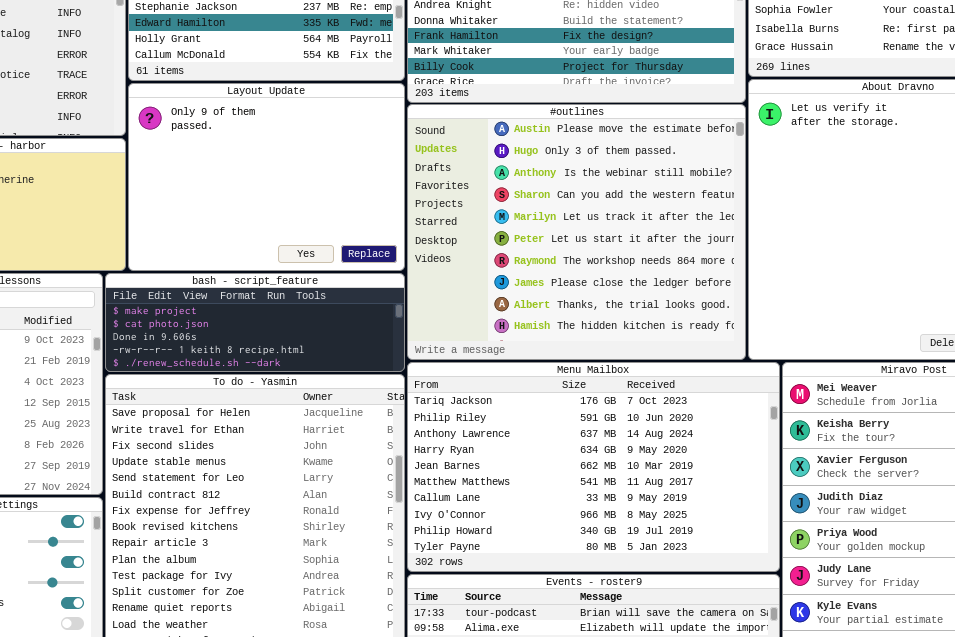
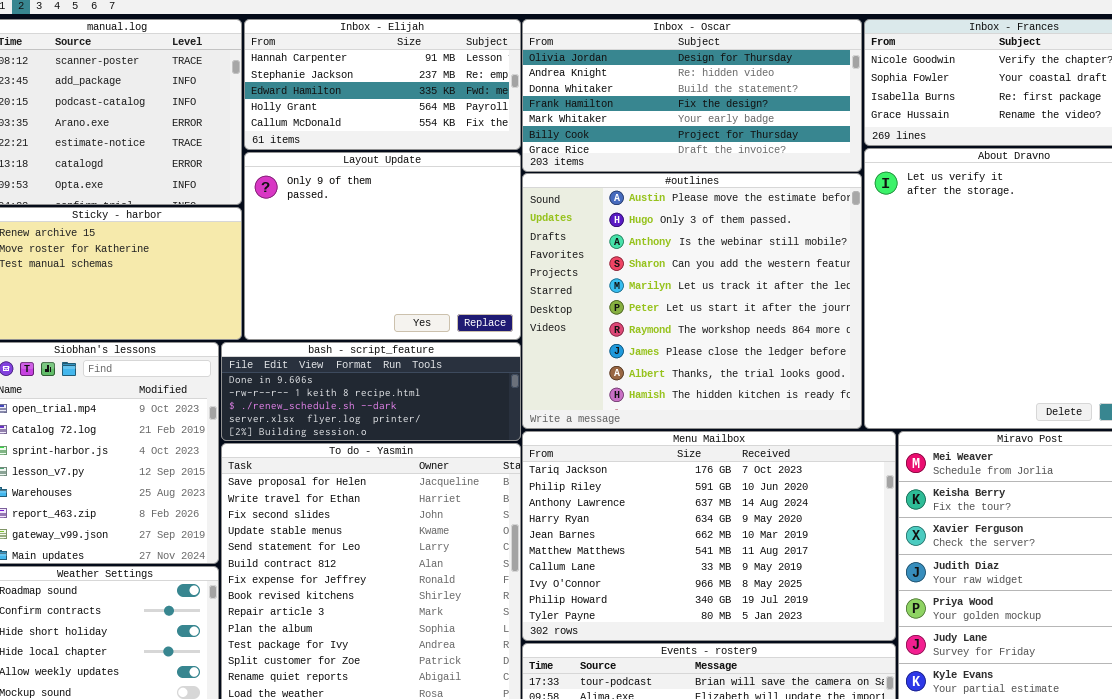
bash - script_feature: [105,273,405,372] -> [221,342,521,441], scrolled down 2 rows

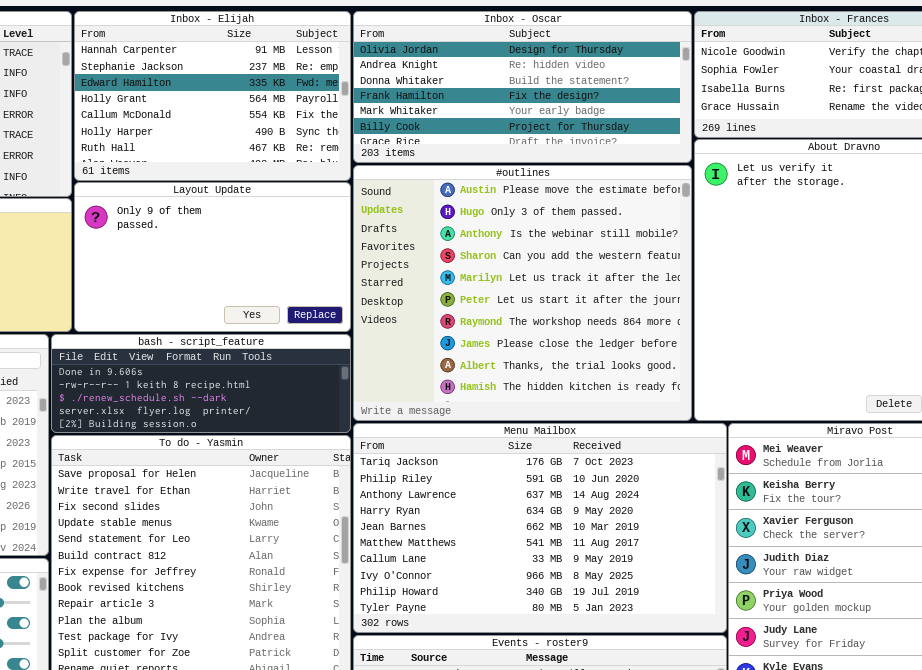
Inbox - Elijah: [244,19,521,150] -> [74,11,351,181], resized
Layout Update: [244,152,521,340] -> [74,182,351,332], resized

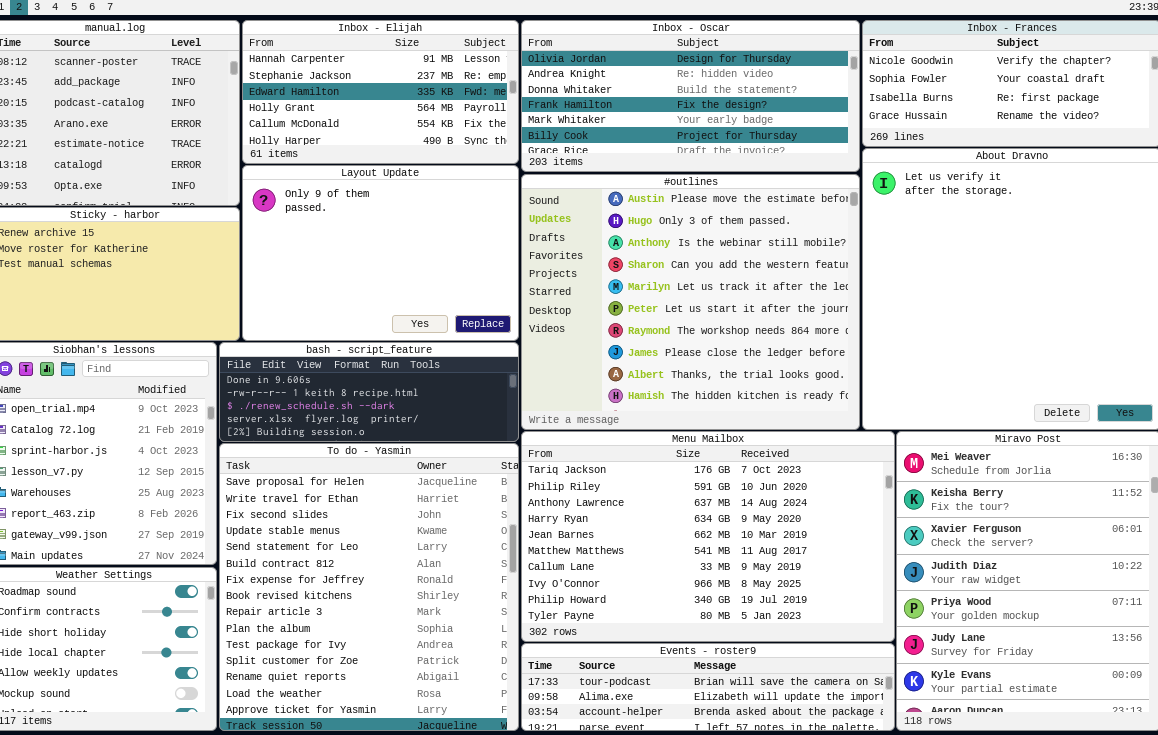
Inbox - Elijah: [74,11,351,181] -> [242,20,519,164], resized
Layout Update: [74,182,351,332] -> [242,165,519,341], resized

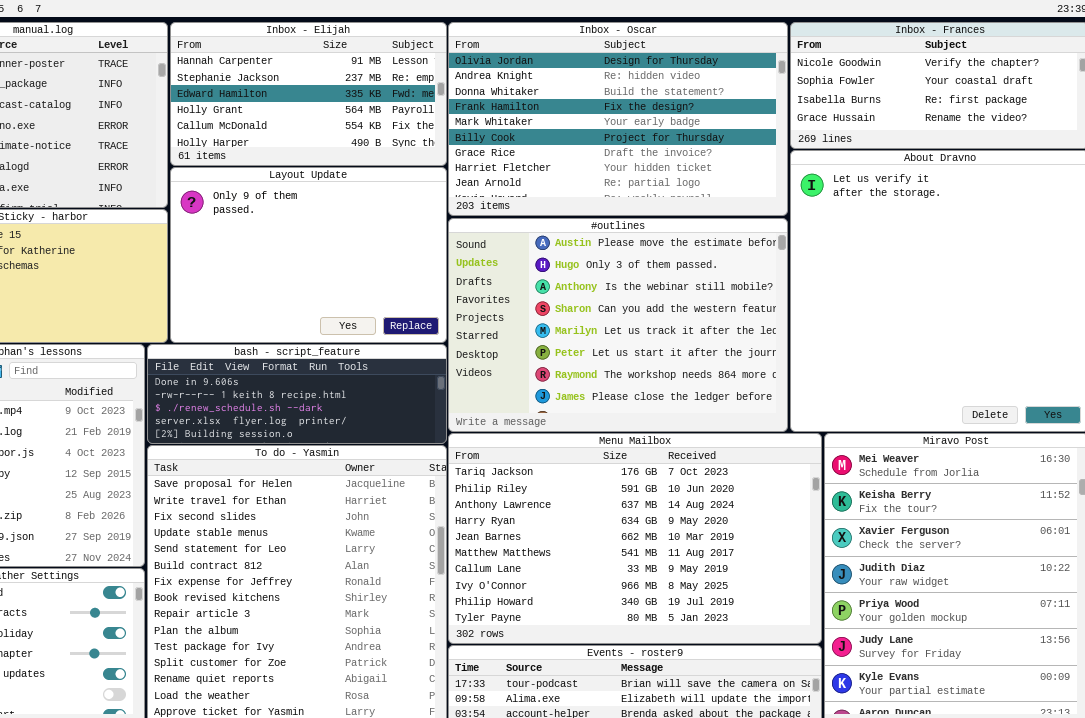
Inbox - Oscar: [521,20,860,172] -> [448,22,788,216], resized
#outlines: [521,174,860,430] -> [448,218,788,432], resized

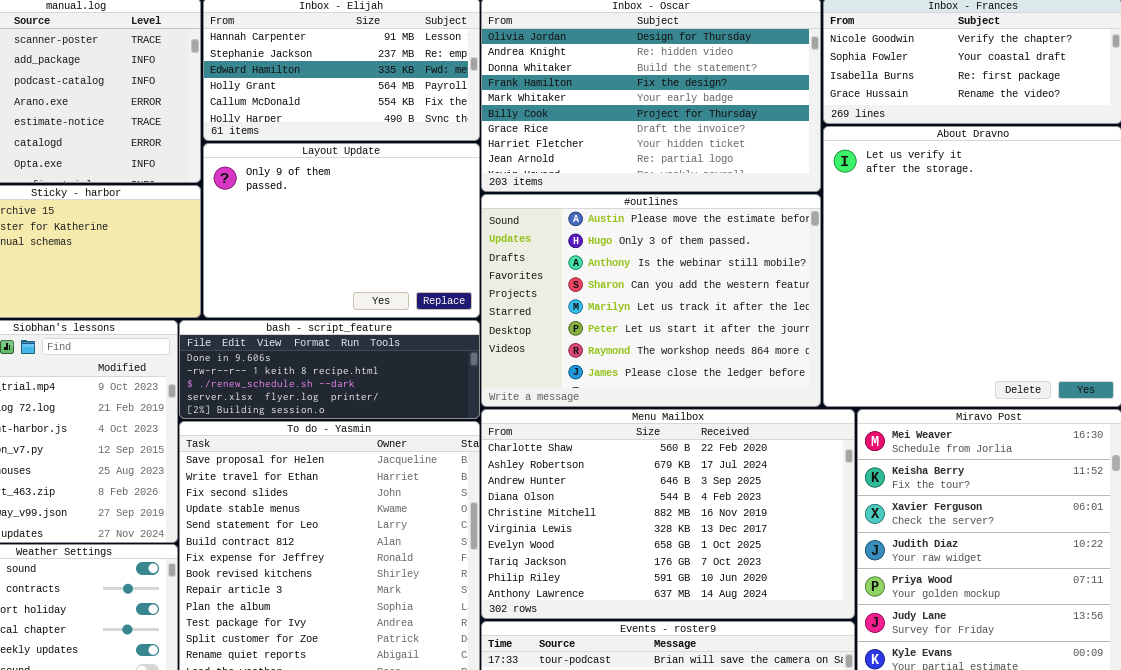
Menu Mailbox: [448,433,822,644] -> [481,409,855,619], scrolled up 7 rows

